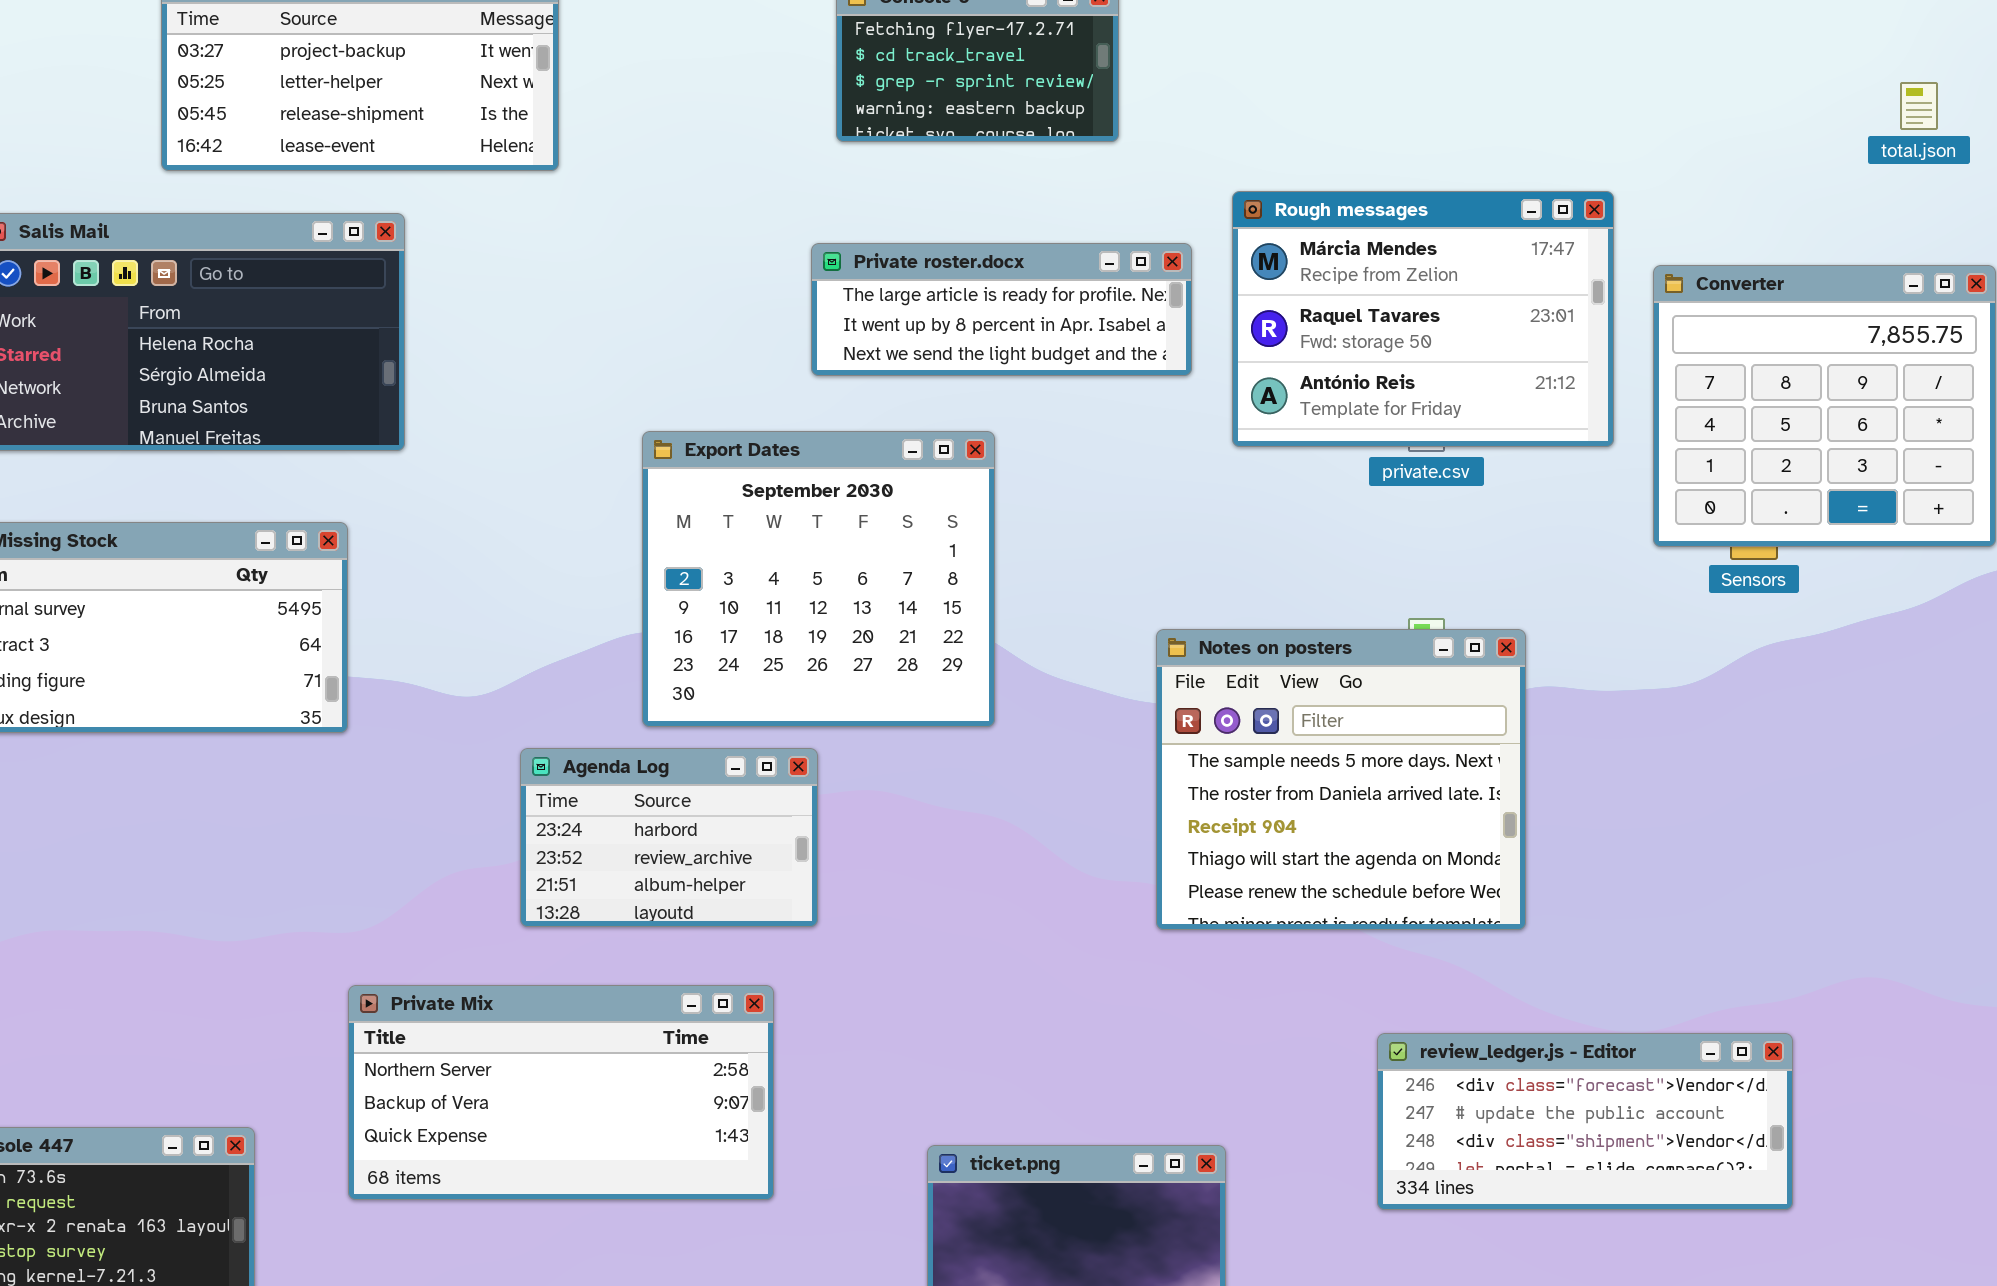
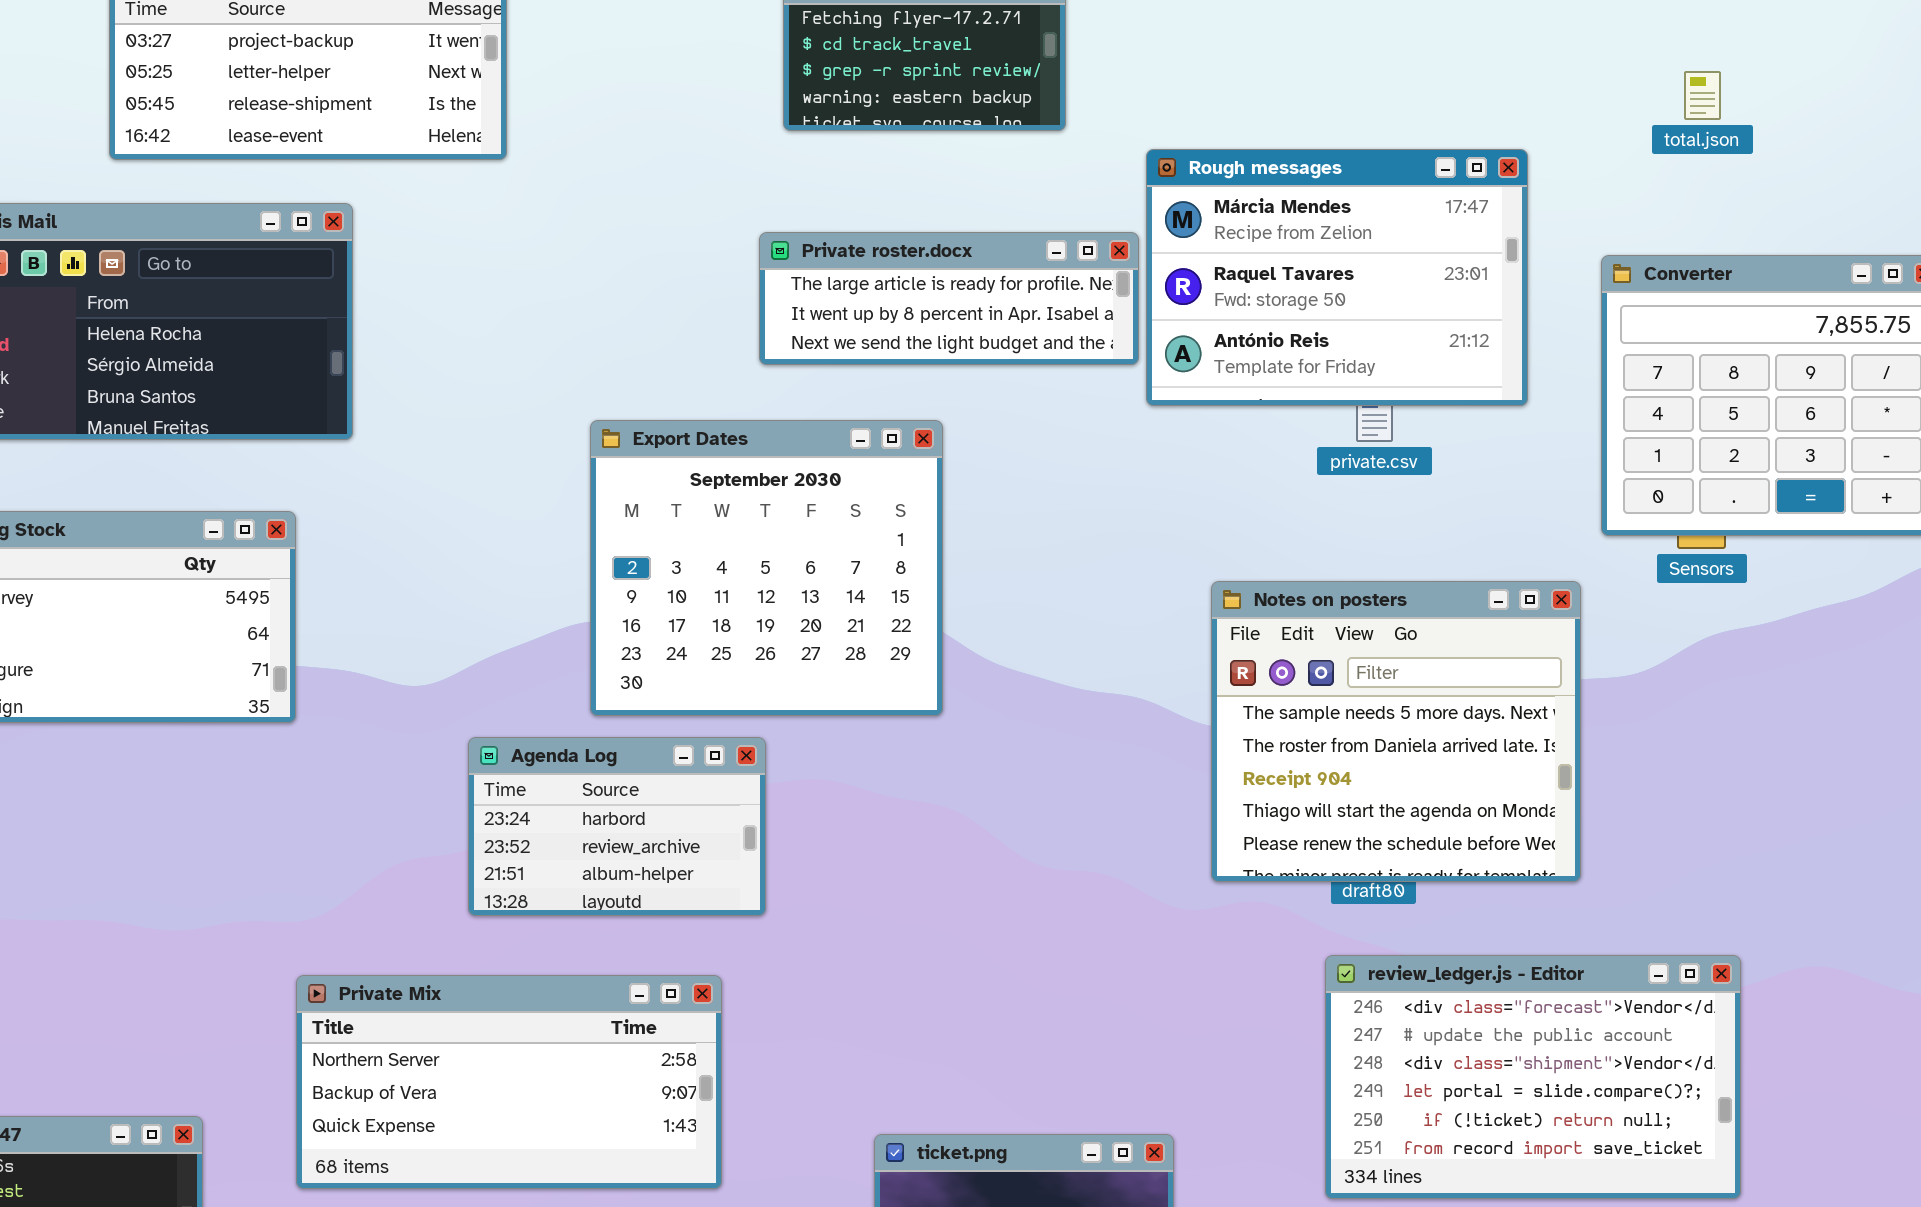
total.json: [1900,82,1938,130] -> [1684,71,1721,120], moved
Rough messages: [1232,191,1614,447] -> [1146,149,1528,406], moved
Notes on posters: [1156,629,1526,930] -> [1211,581,1581,882], moved
review_ledger.js - Editor: [1377,1033,1793,1210] -> [1325,955,1741,1199], resized

